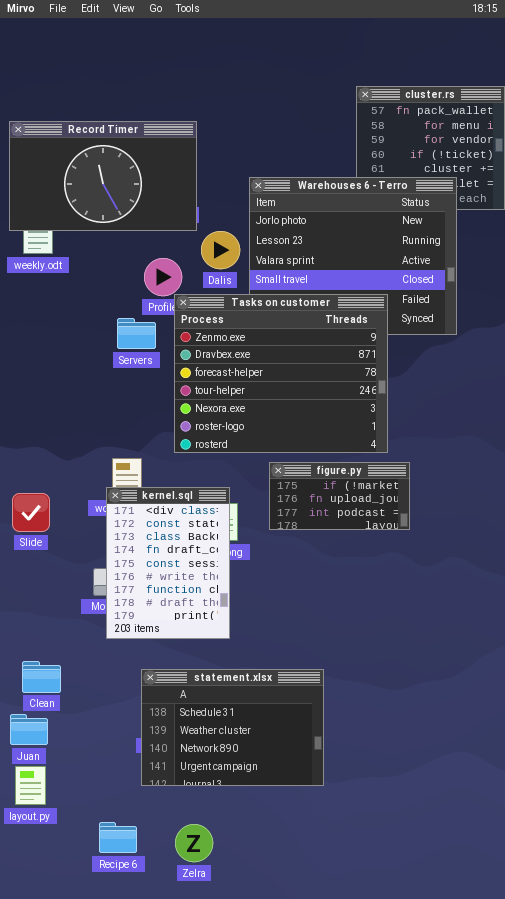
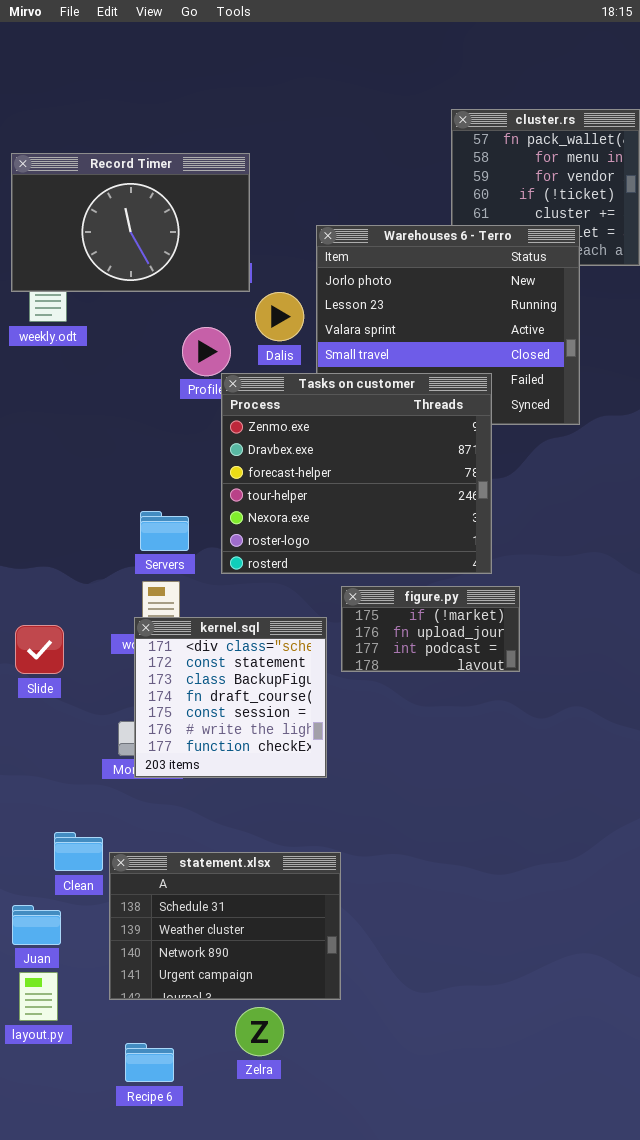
Servers: [117,318,156,349] -> [140,511,189,551], moved
kernel.sql: [106,487,230,639] -> [134,617,327,778], resized
Clean: [22,661,61,693] -> [54,832,103,871], moved
statement.xlsx: [141,669,324,786] -> [109,852,341,1000], moved
Zelra: [175,824,213,862] -> [235,1007,284,1056], moved

